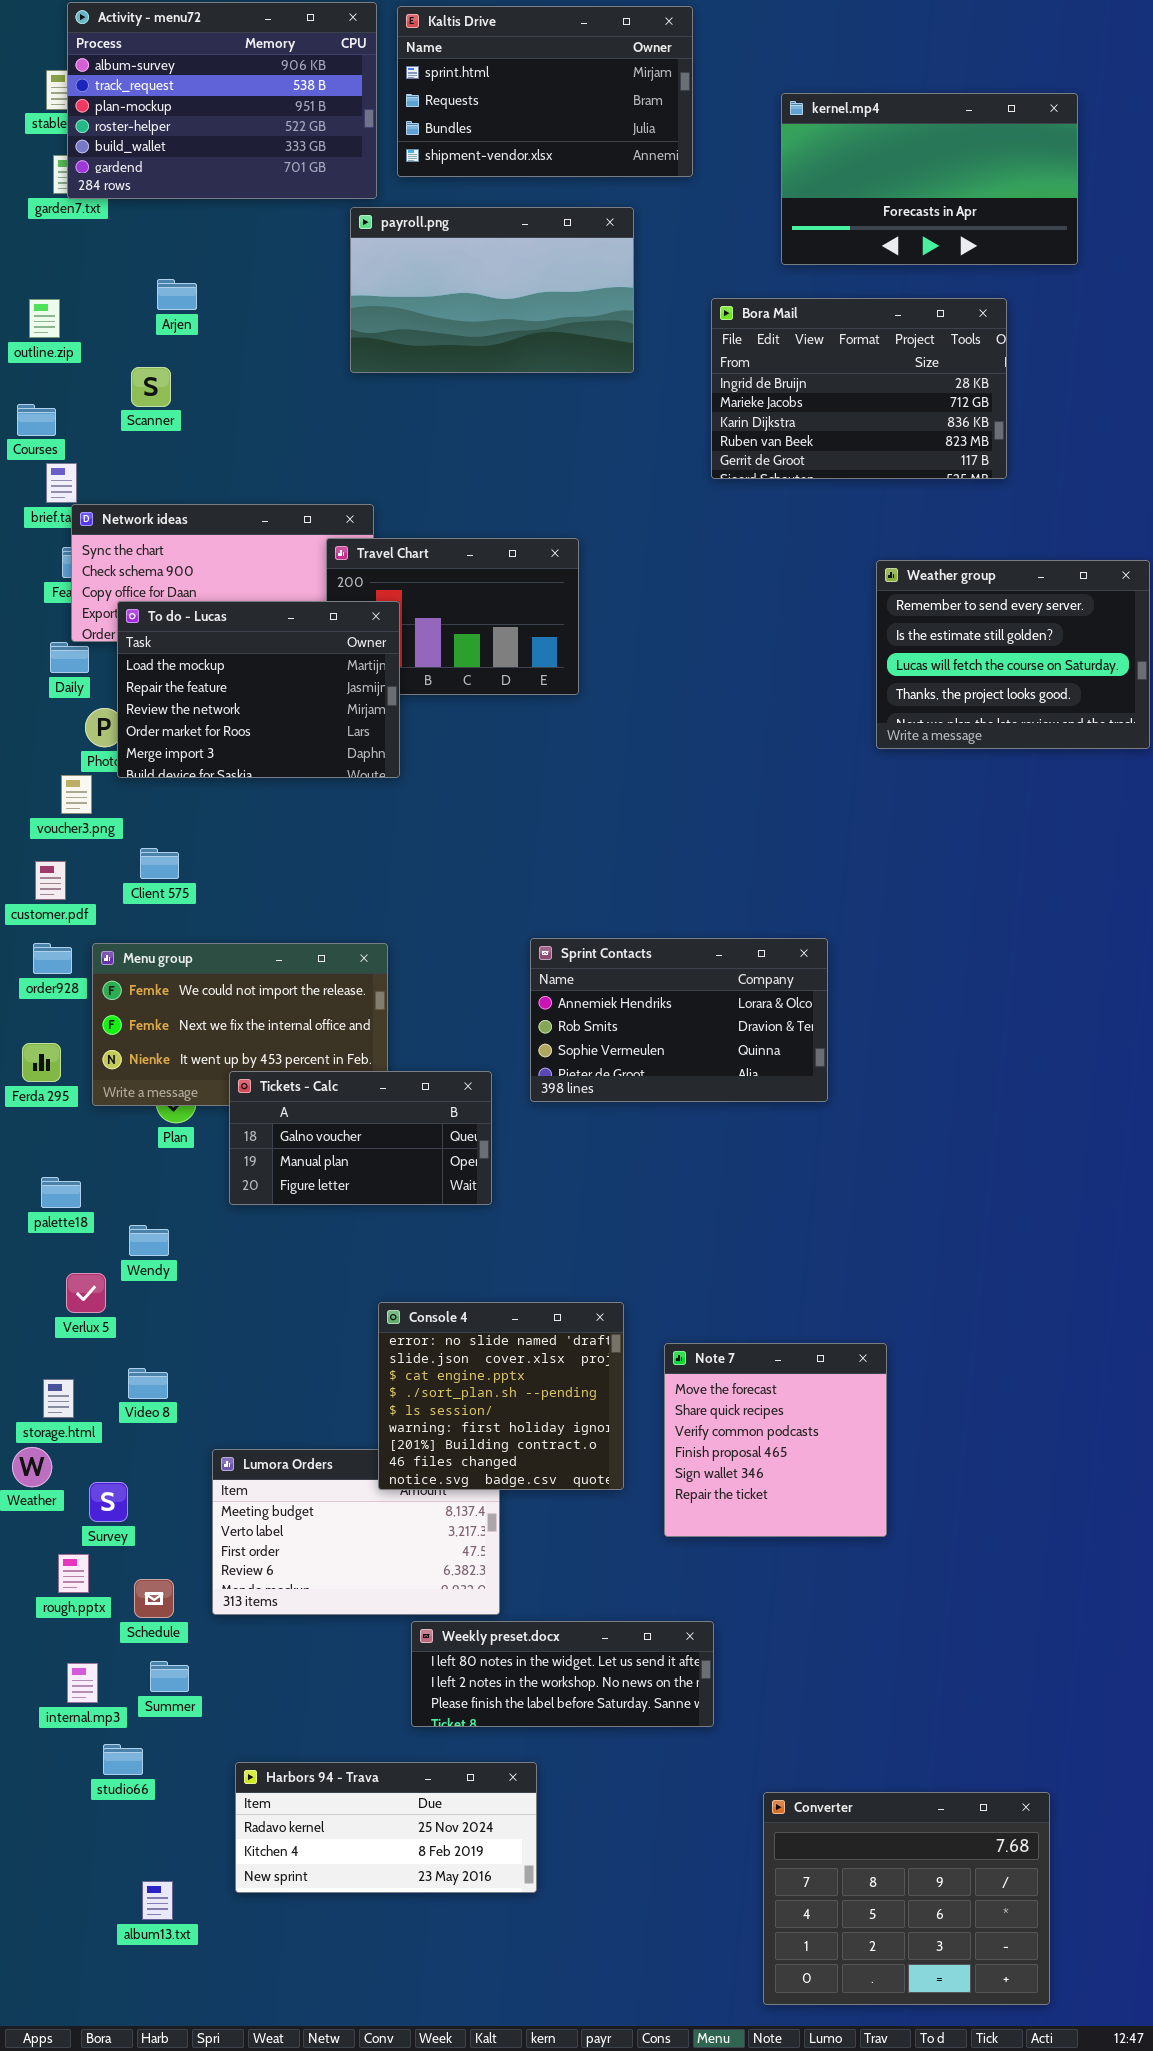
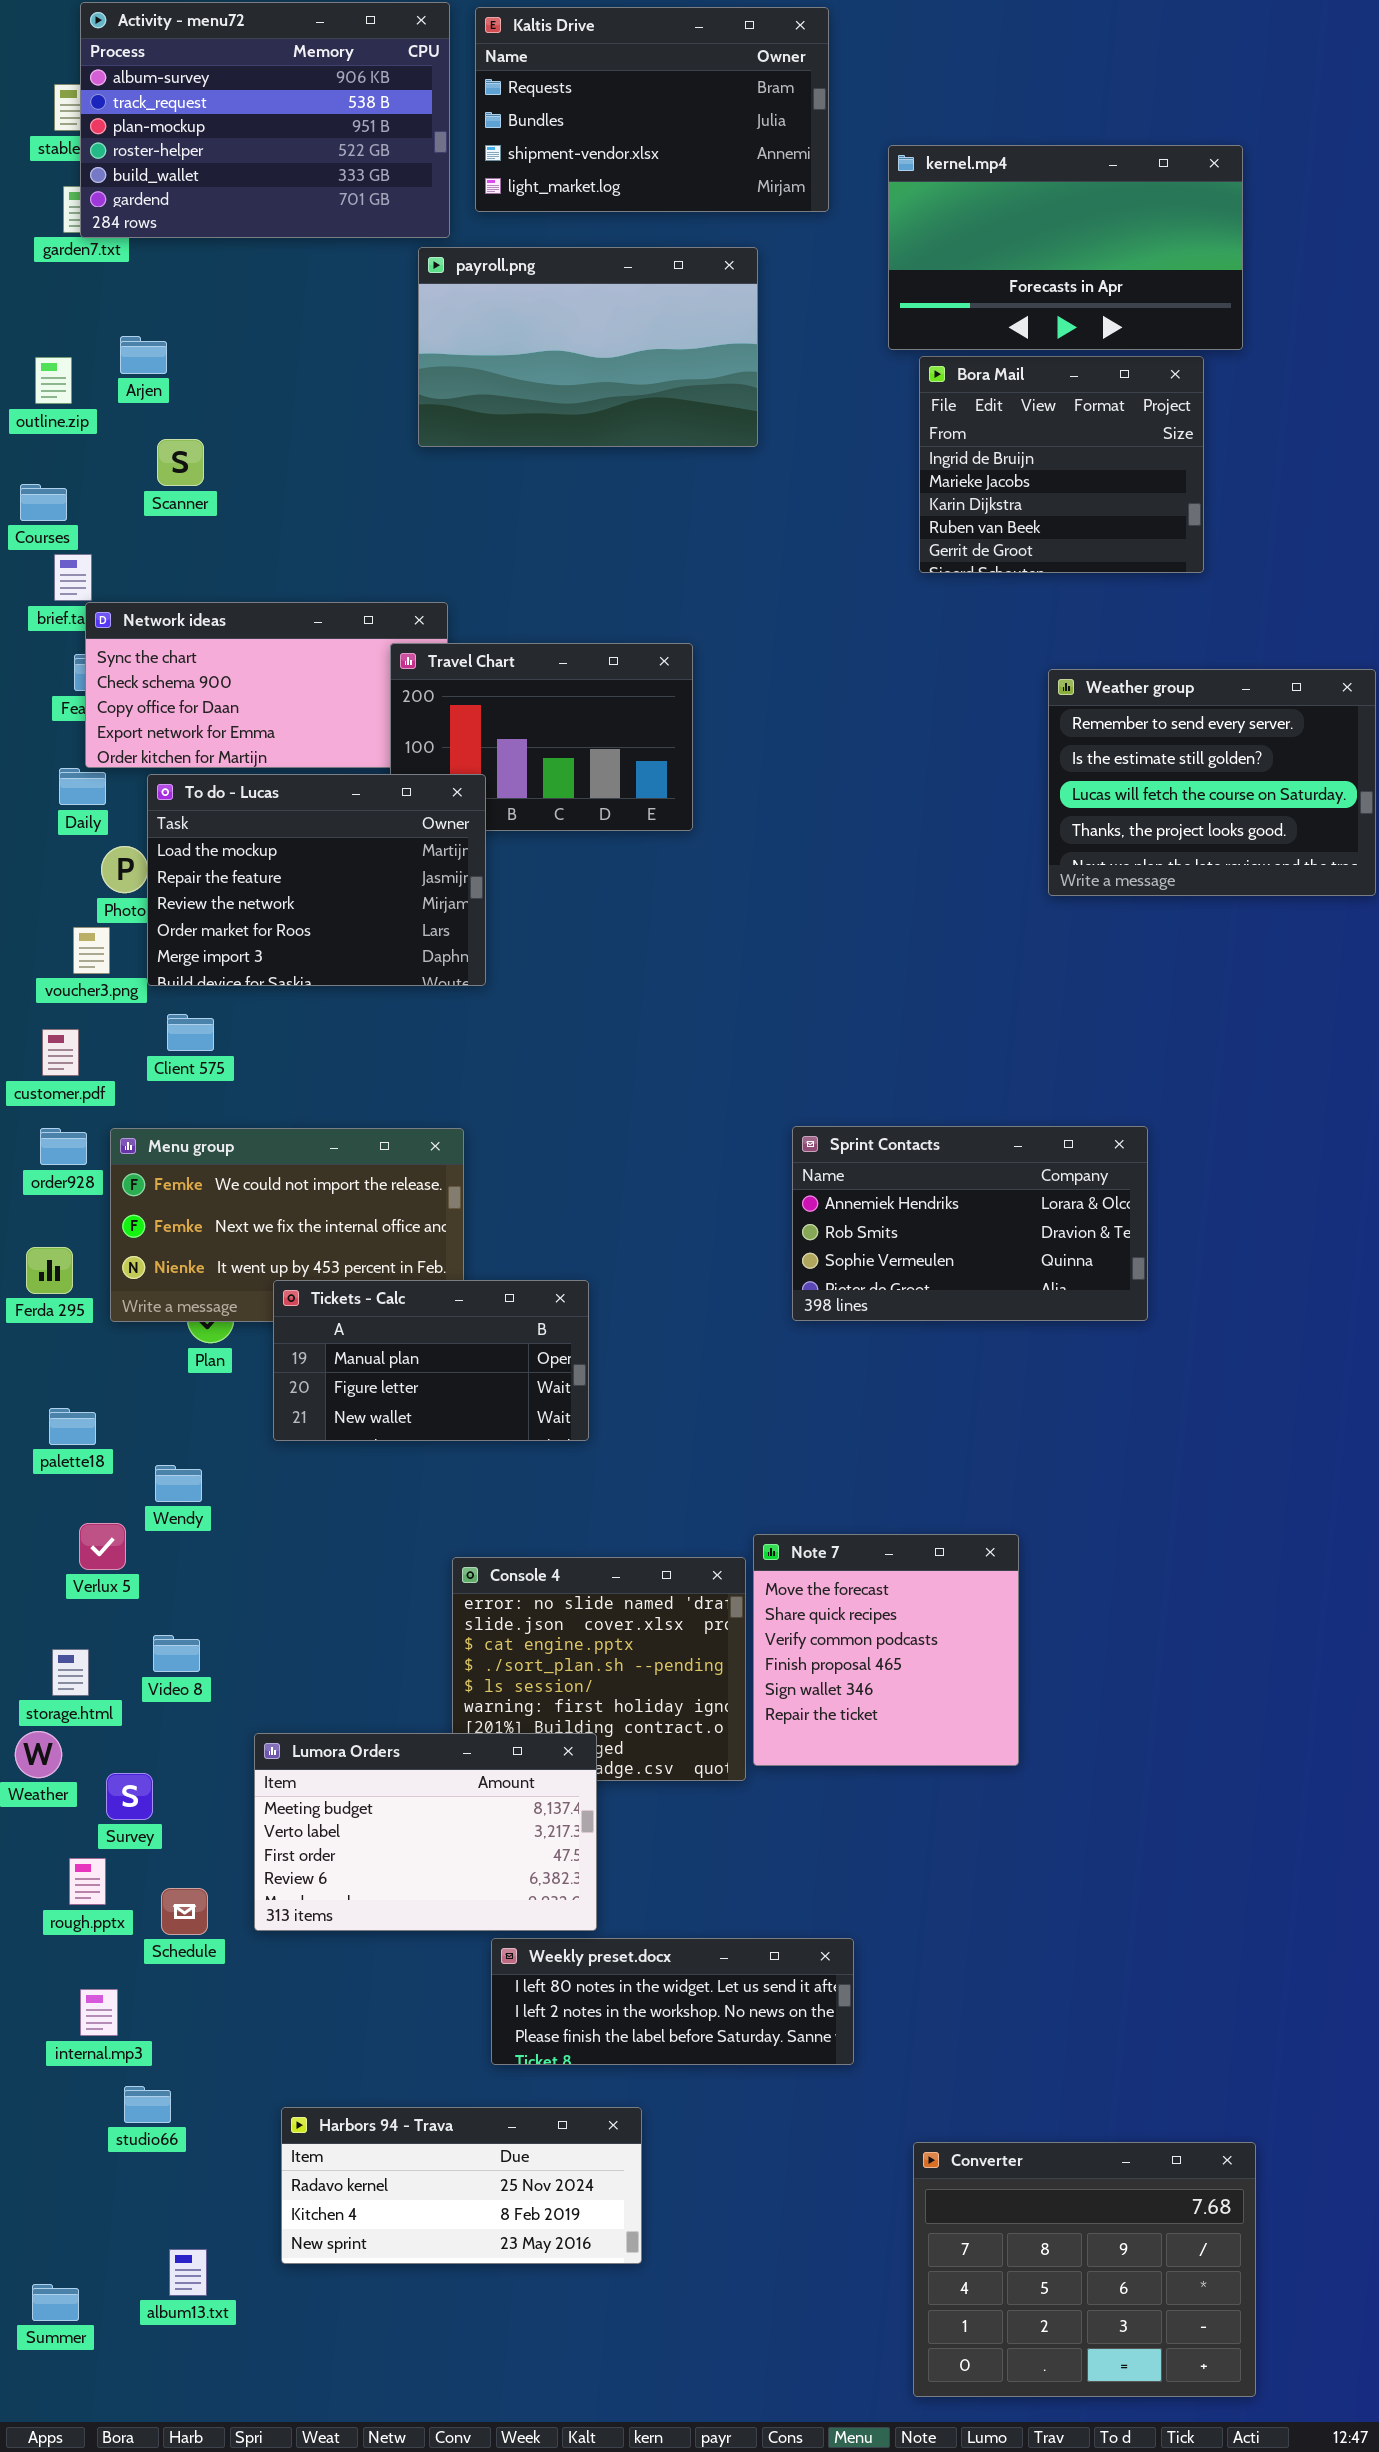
Kaltis Drive: [397,6,693,177] -> [475,7,829,212], scrolled down 1 row
kernel.mp4: [781,93,1078,265] -> [888,145,1243,350], moved
Arjen: [157,279,197,310] -> [120,336,167,374], moved
Bora Mail: [711,298,1007,479] -> [919,356,1204,573], resized
To do - Lucas: [117,601,400,778] -> [147,774,486,986], moved
Sprint Contacts: [530,938,828,1102] -> [792,1126,1148,1321], moved
Tickets - Calc: [229,1071,492,1205] -> [273,1280,589,1441], scrolled down 1 row
Note 7: [664,1343,887,1537] -> [753,1534,1019,1766], moved
Lumora Orders: [212,1449,500,1615] -> [254,1733,597,1931], raised
Summer: [150,1661,189,1692] -> [32,2284,79,2321], moved

